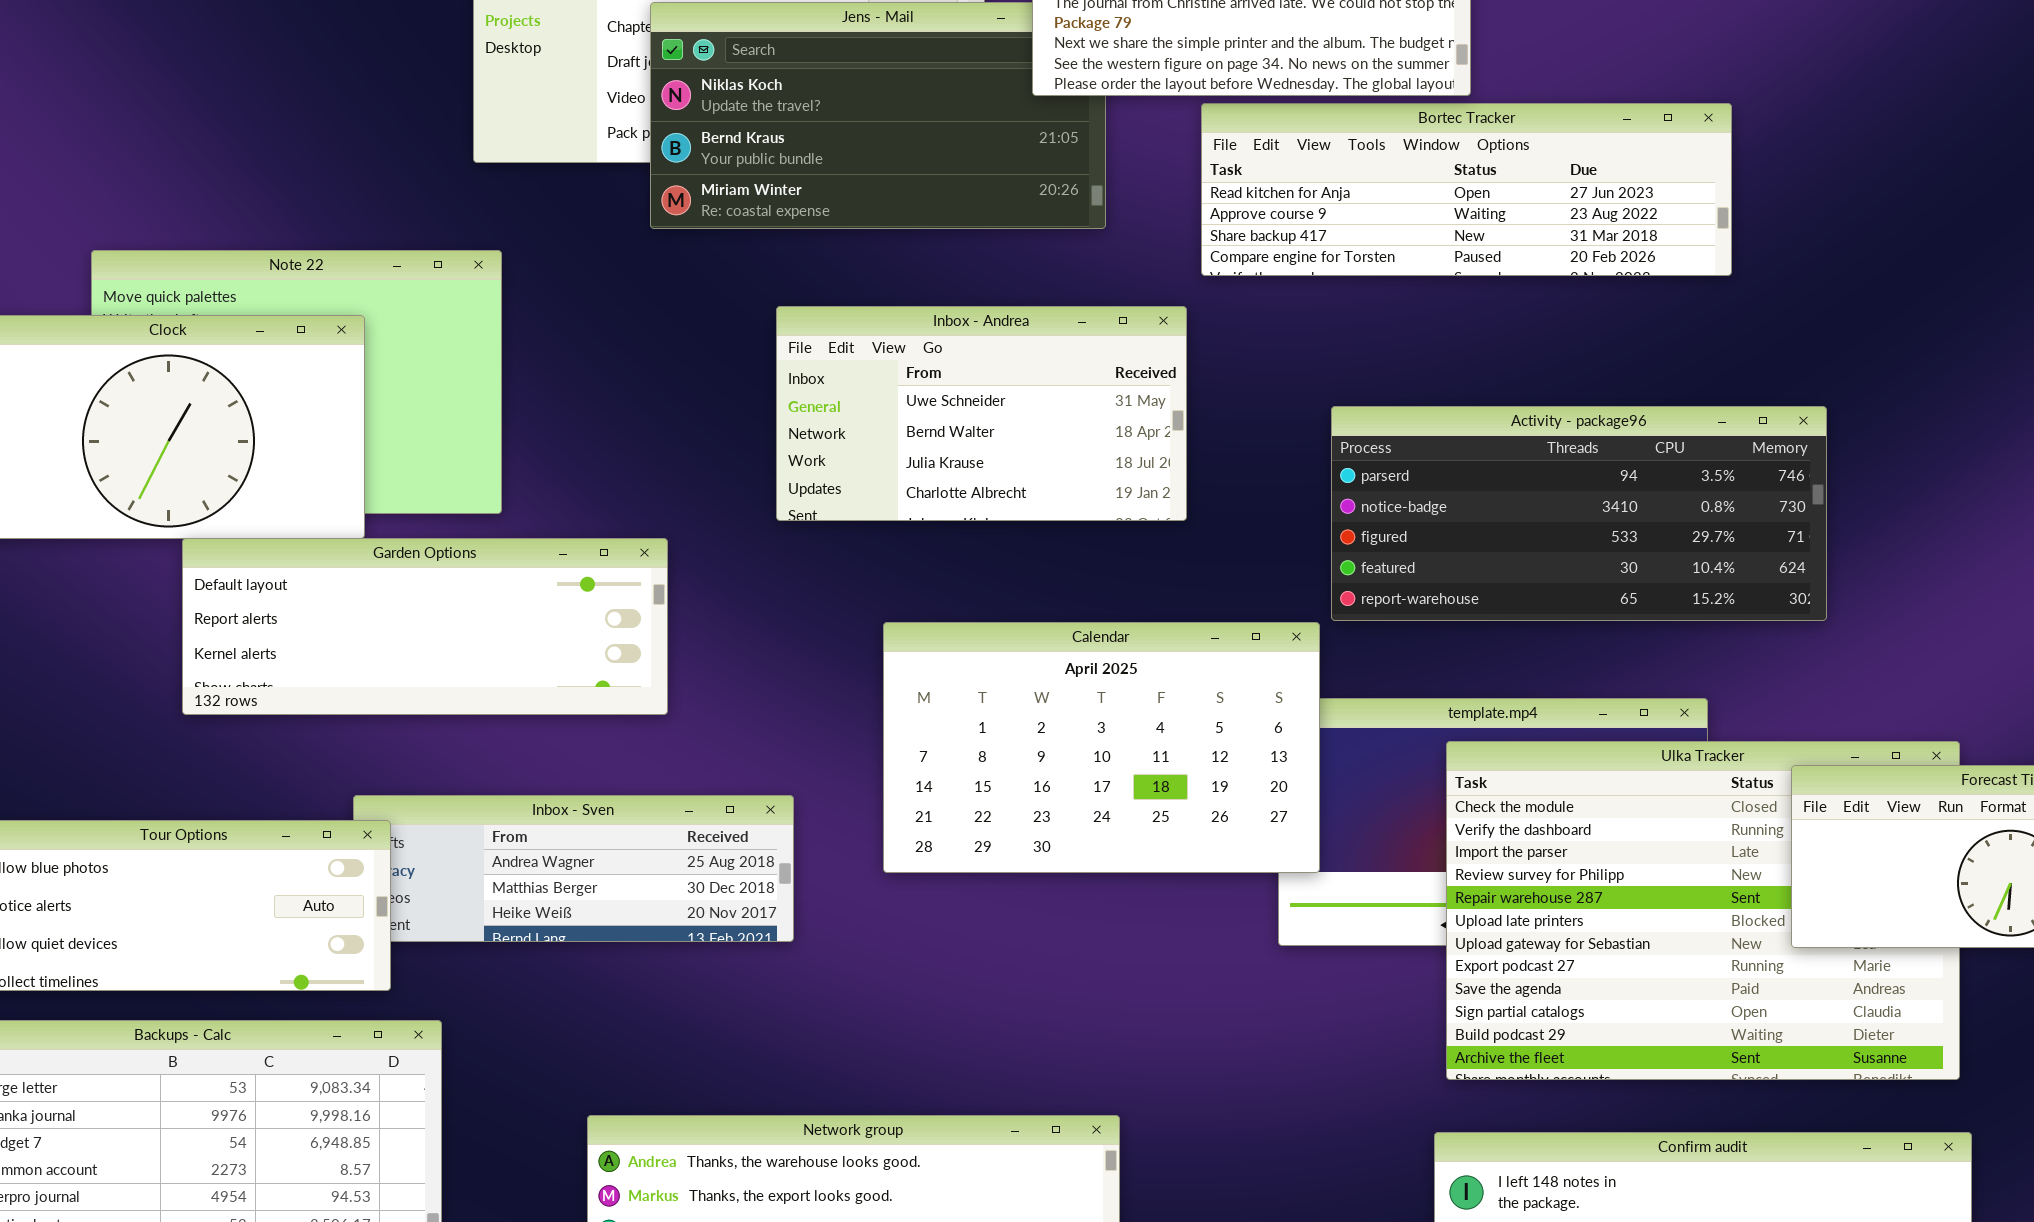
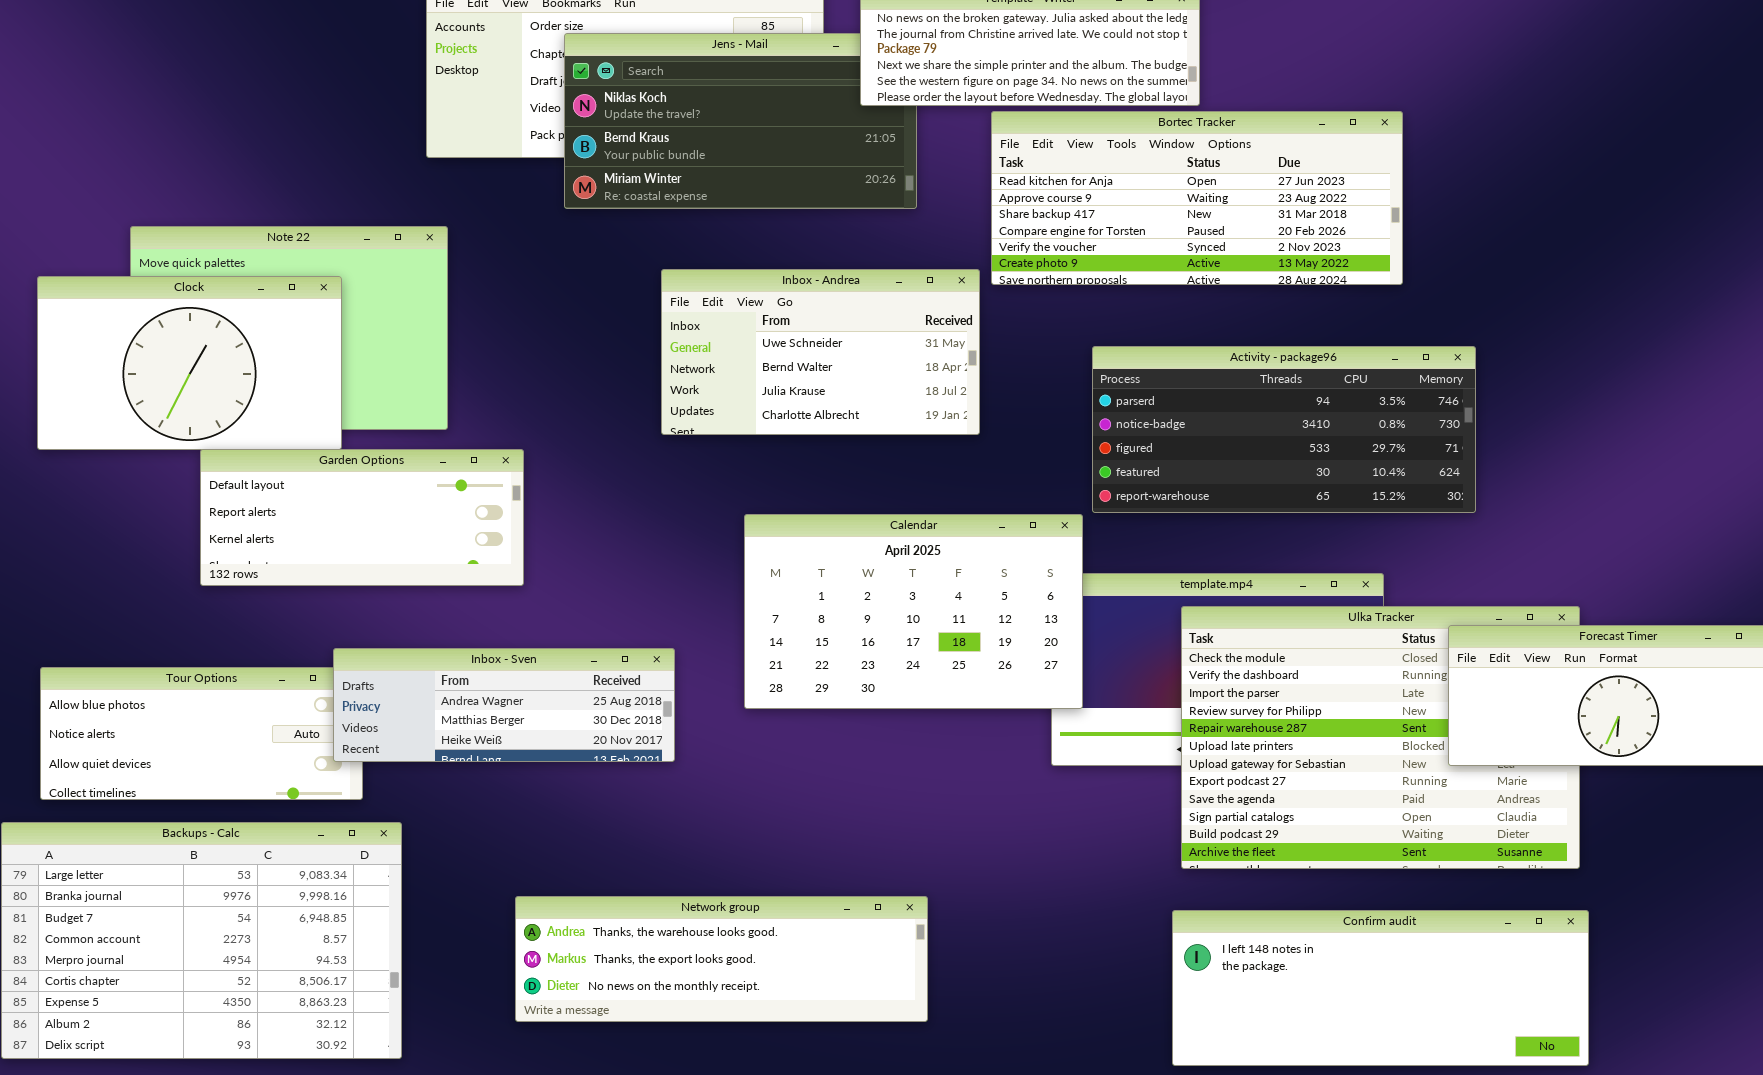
Bortec Tracker: [1201,103,1732,276] -> [991,111,1403,285], resized
Garden Options: [182,538,668,715] -> [200,449,524,586], resized
Inbox - Sven: [353,795,794,942] -> [333,648,675,762], raised

